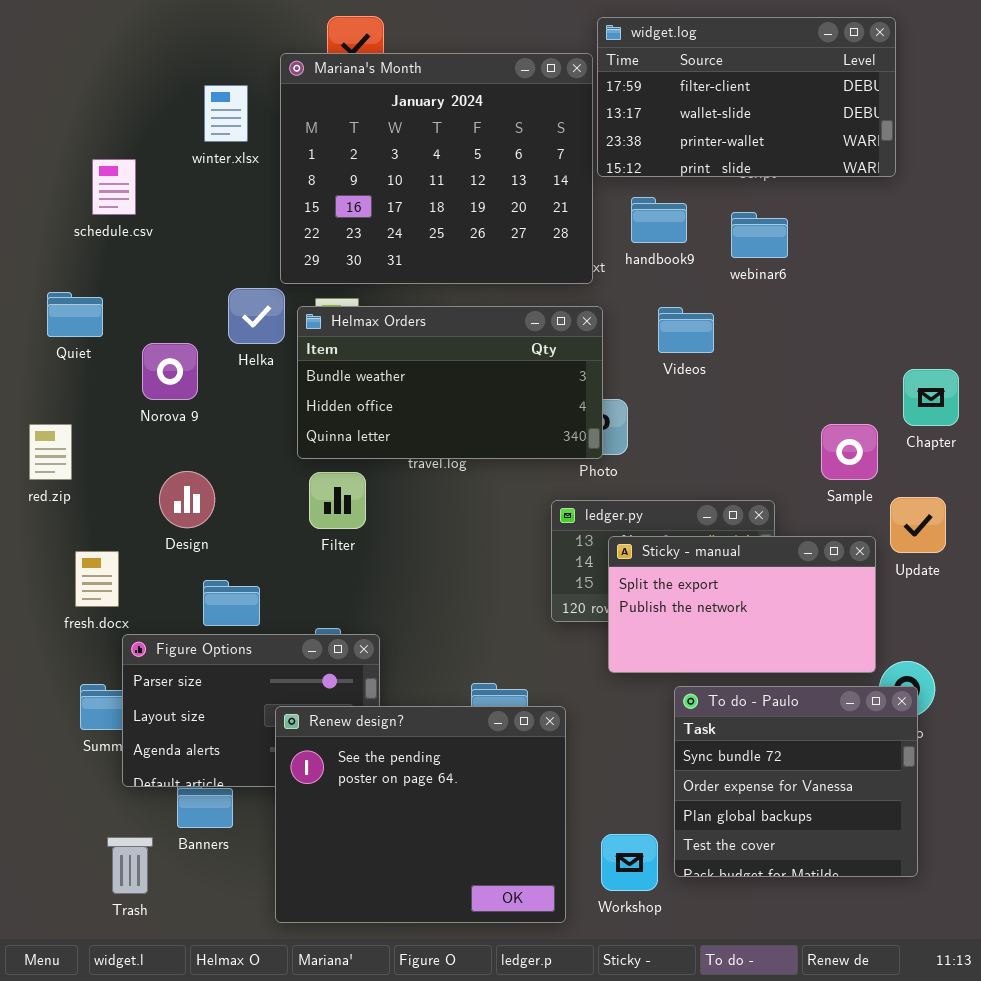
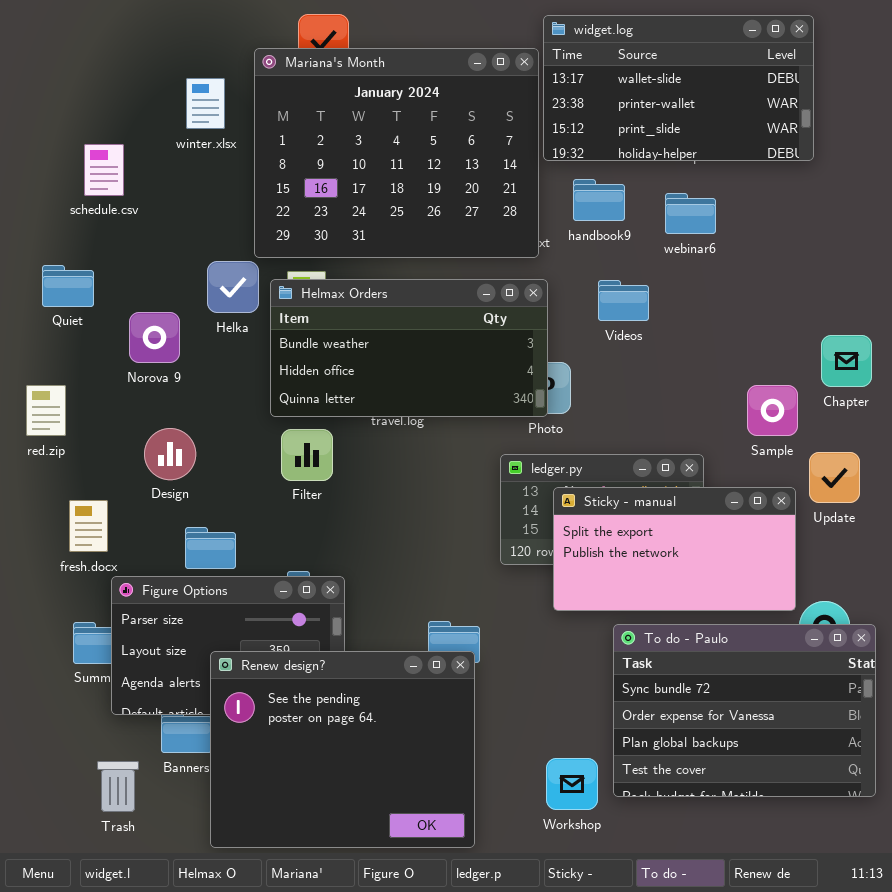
widget.log: [597,17,896,177] -> [543,15,814,161], scrolled down 1 row
To do - Paulo: [674,686,918,877] -> [613,624,876,797], resized
Renew design?: [275,706,566,923] -> [210,651,475,848], moved

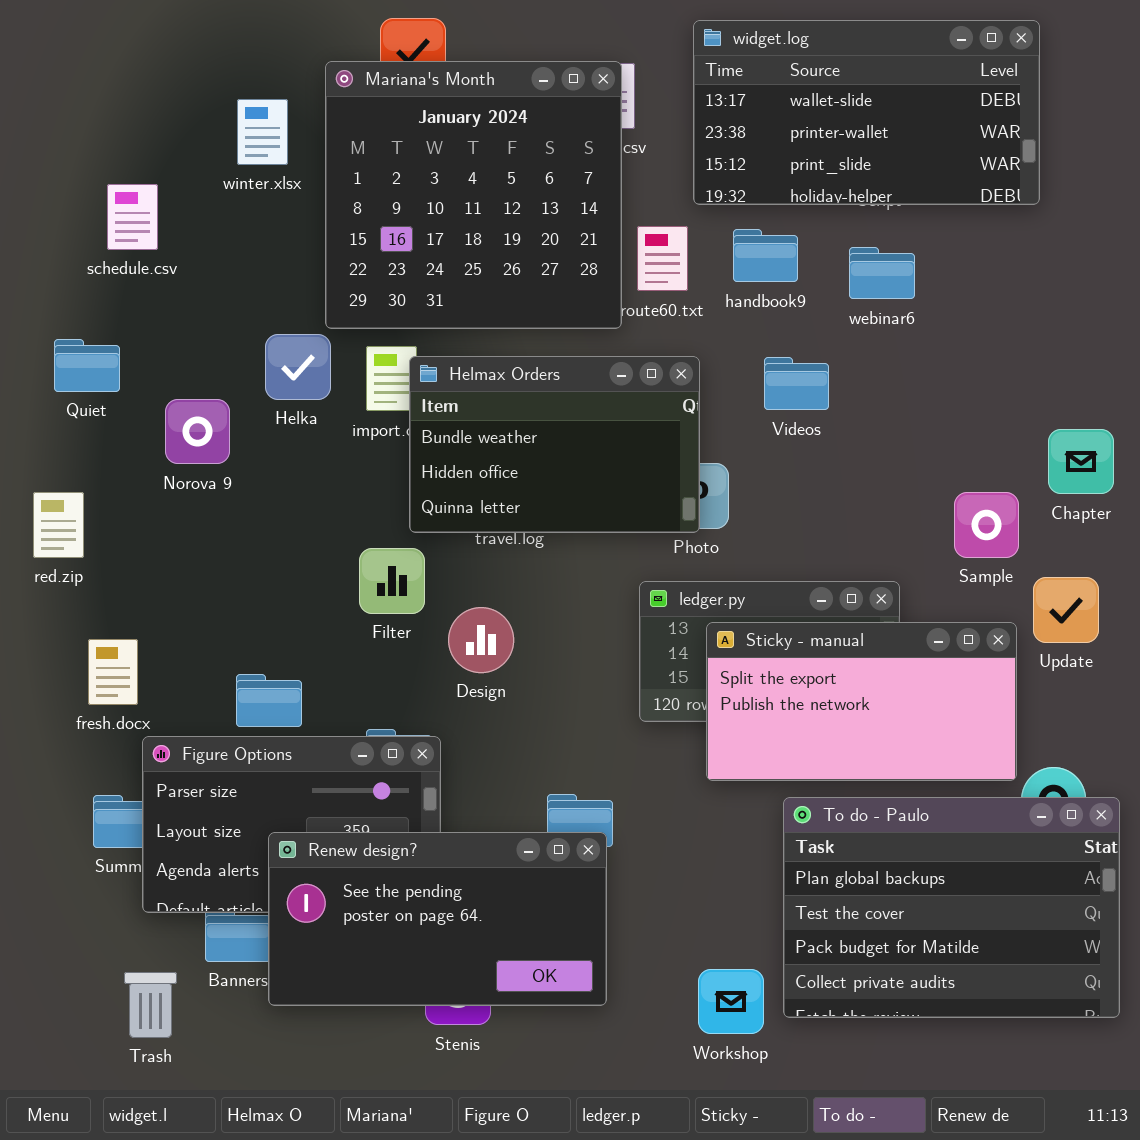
Mariana's Month: [254,48,539,258] -> [325,61,622,329], resized
Helmax Orders: [270,279,548,417] -> [409,356,700,533], resized
Design: [144,428,196,480] -> [448,607,514,673], moved
To do - Paulo: [613,624,876,797] -> [783,797,1120,1018], scrolled down 2 rows
Renew design?: [210,651,475,848] -> [268,832,607,1006], resized

